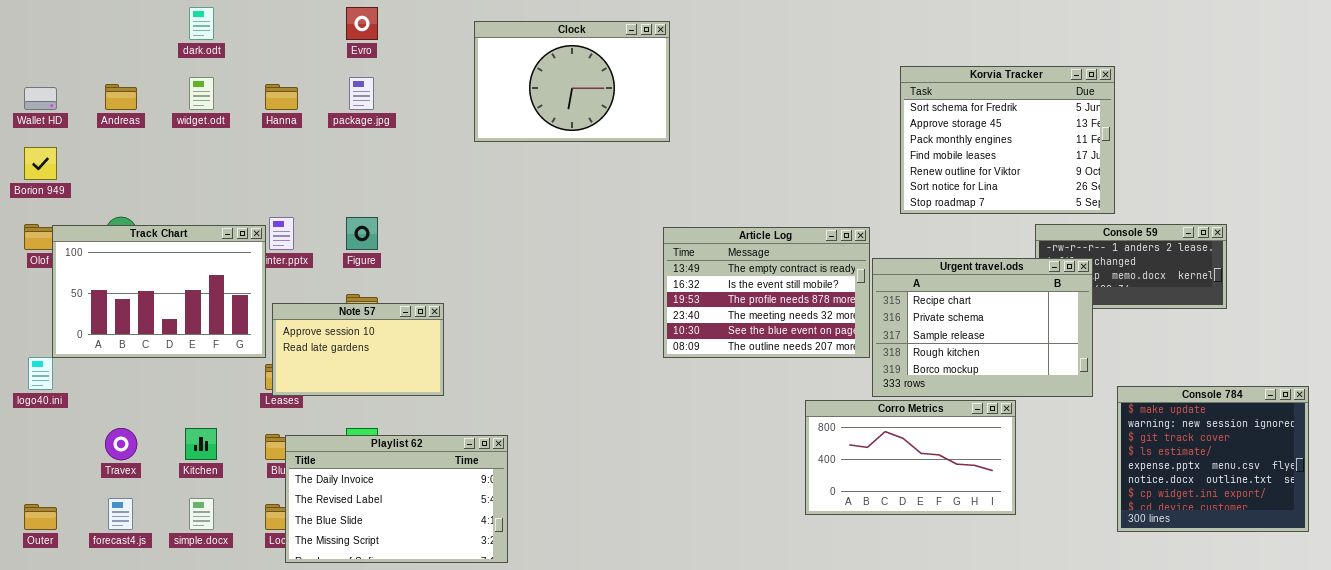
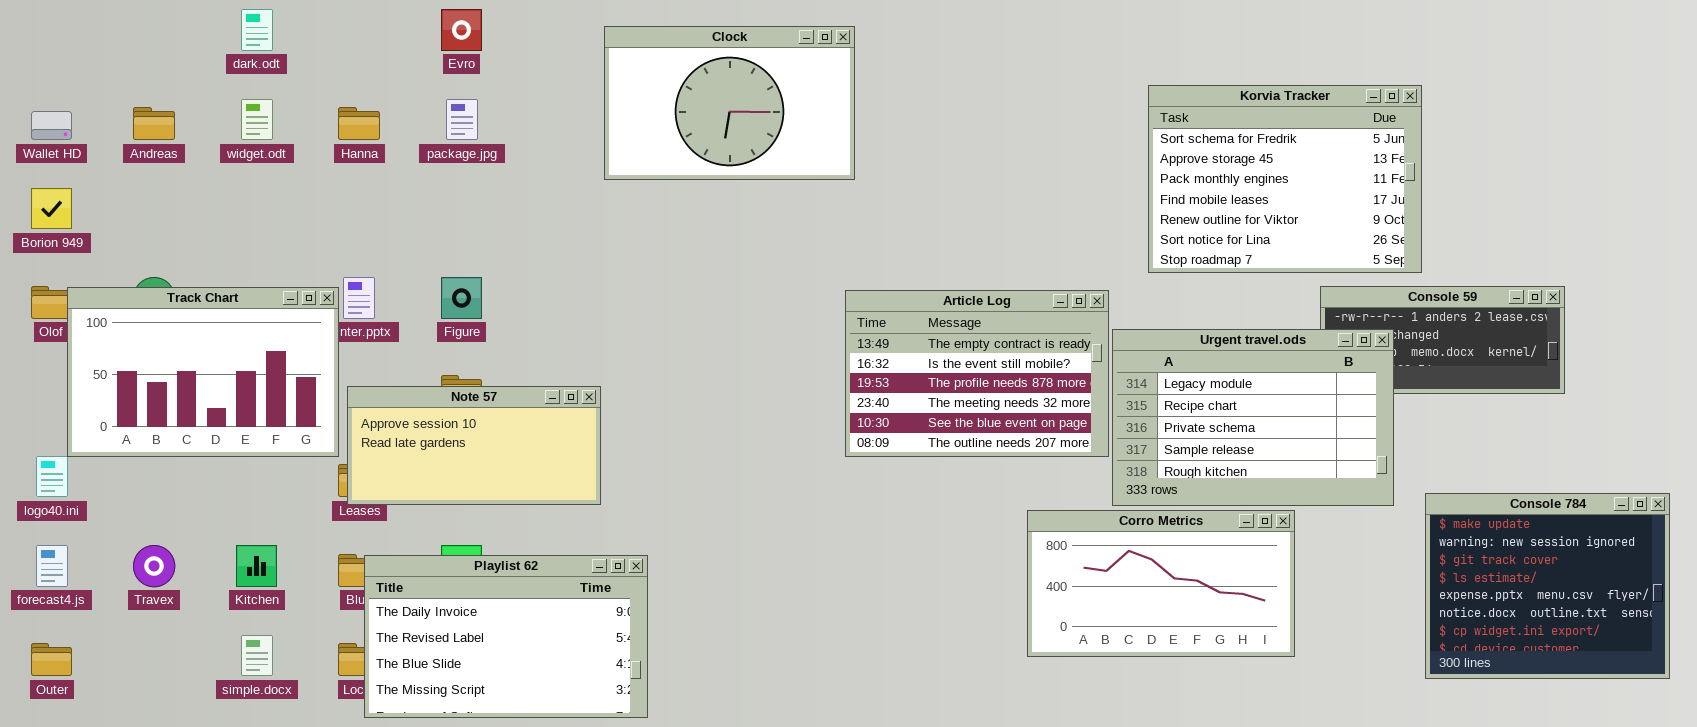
Urgent travel.ods: [872,258,1093,397] -> [1112,329,1394,506], scrolled up 1 row
Note 57: [272,303,444,396] -> [347,386,601,505], resized
forecast4.js: [108,498,133,530] -> [36,545,68,587], moved

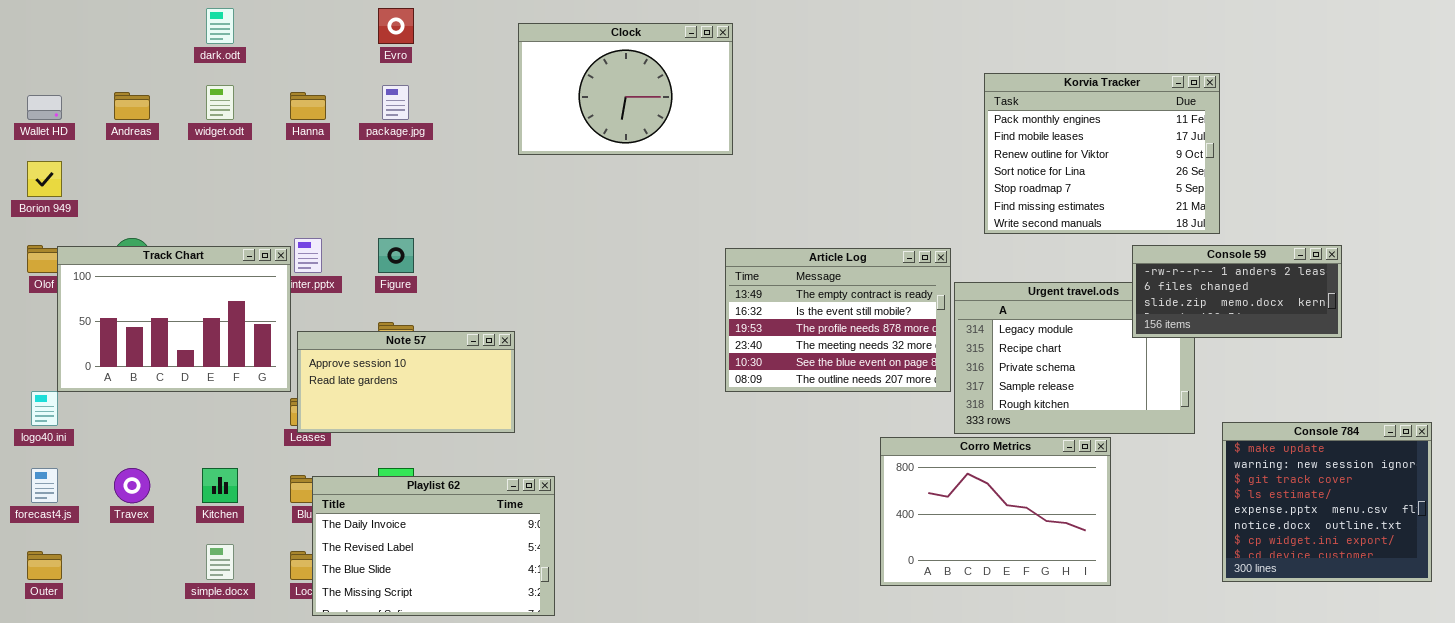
Korvia Tracker: [1148,85,1422,273] -> [984,73,1220,234], scrolled down 2 rows
Console 59: [1320,286,1565,394] -> [1132,245,1342,338], raised
Corro Metrics: [1027,510,1295,657] -> [880,437,1111,586], resized

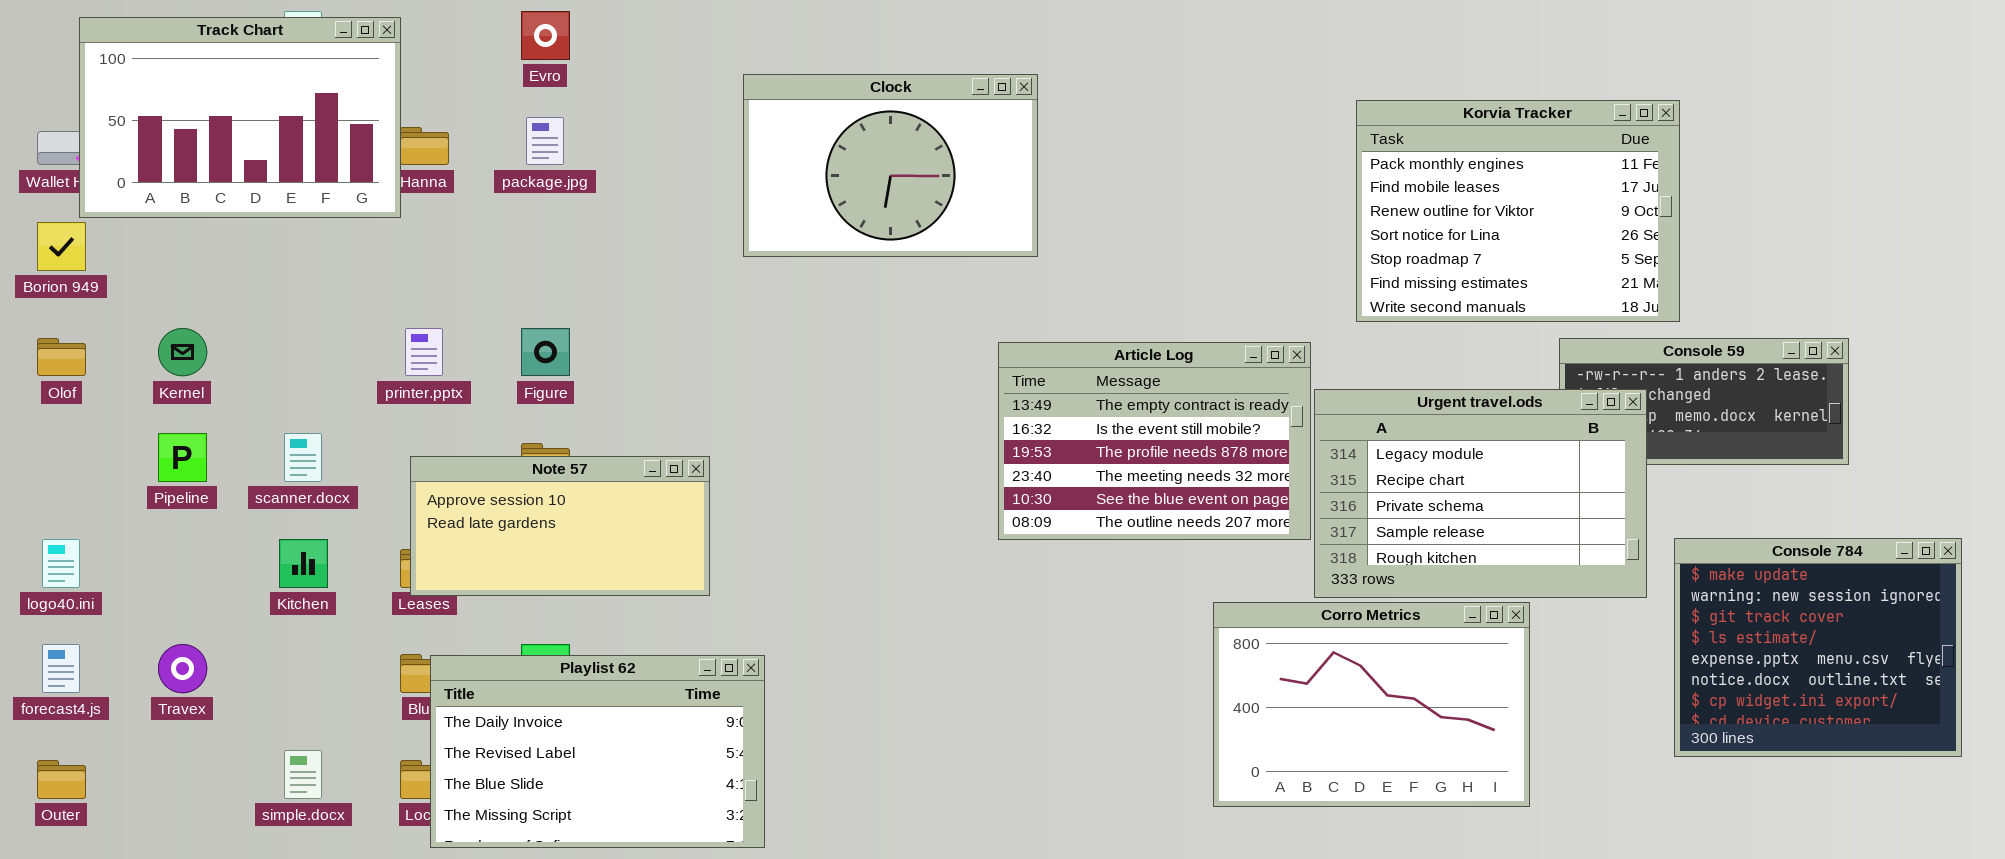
Clock: [518,23,733,155] -> [743,74,1038,257], moved
Track Chart: [57,246,291,392] -> [79,17,401,218], moved
Urgent travel.ods: [954,282,1195,434] -> [1314,389,1647,598], raised
Console 784: [1222,422,1432,582] -> [1674,538,1962,757], moved
Kitchen: [202,468,238,503] -> [279,539,328,588], moved

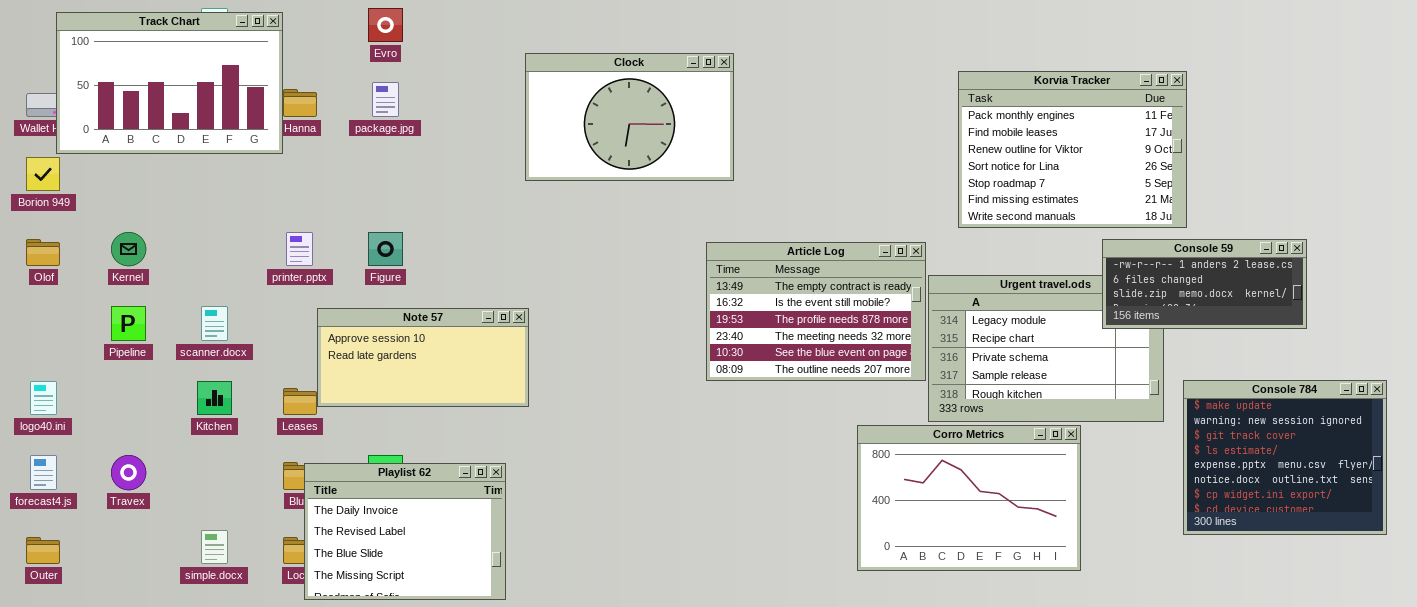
Console 59: [1559,338,1849,465] -> [1102,239,1307,329], raised
Note 57: [410,456,710,596] -> [317,308,529,407], moved
Playlist 62: [430,655,765,848] -> [304,463,506,600], resized

